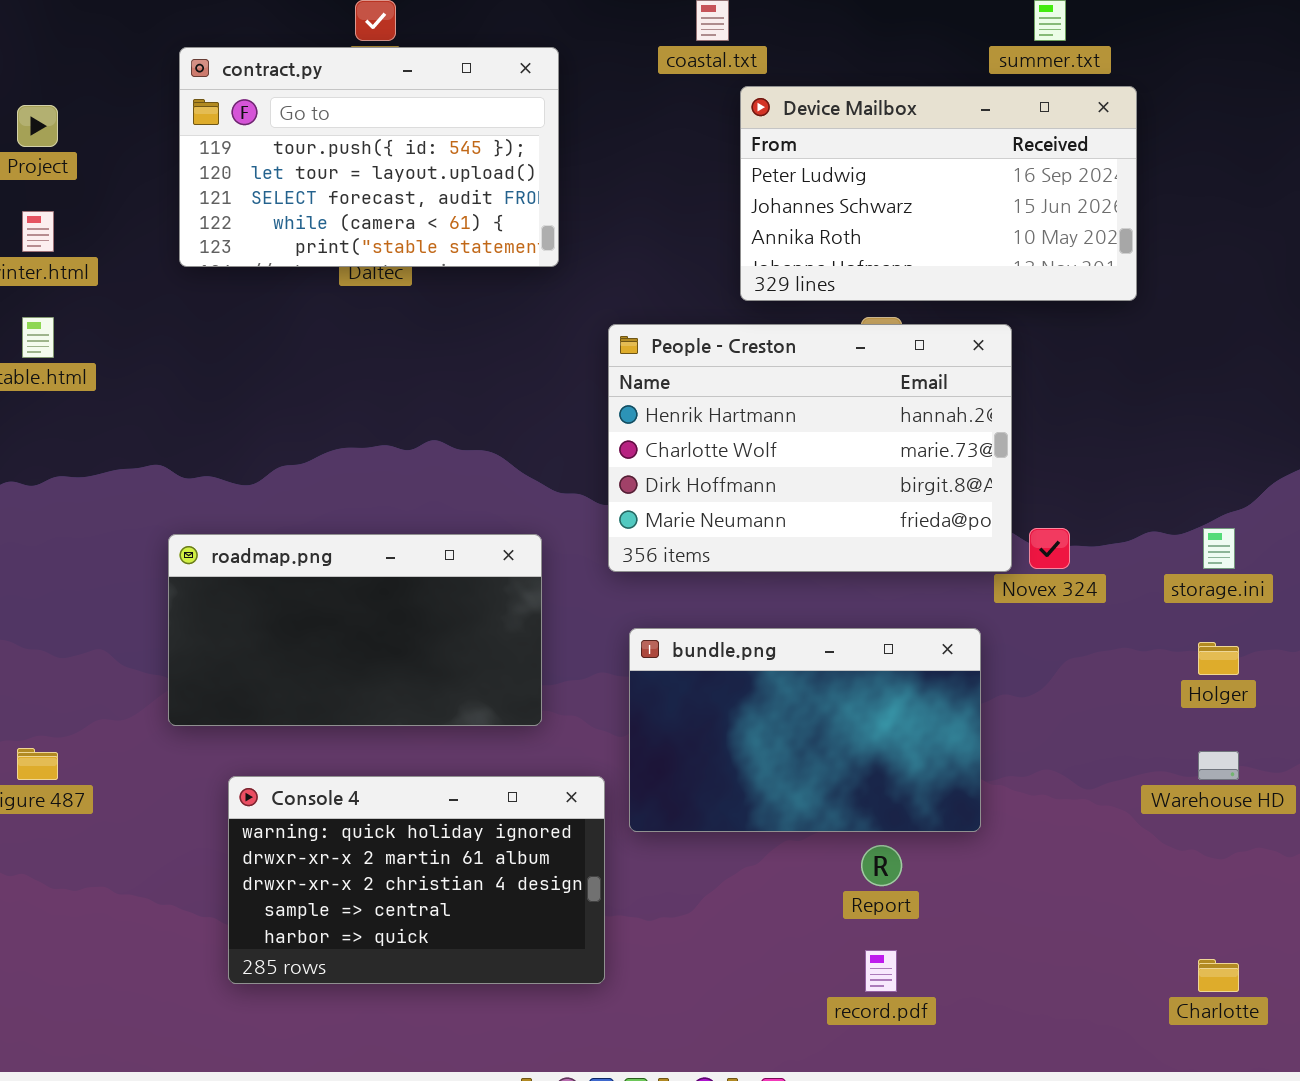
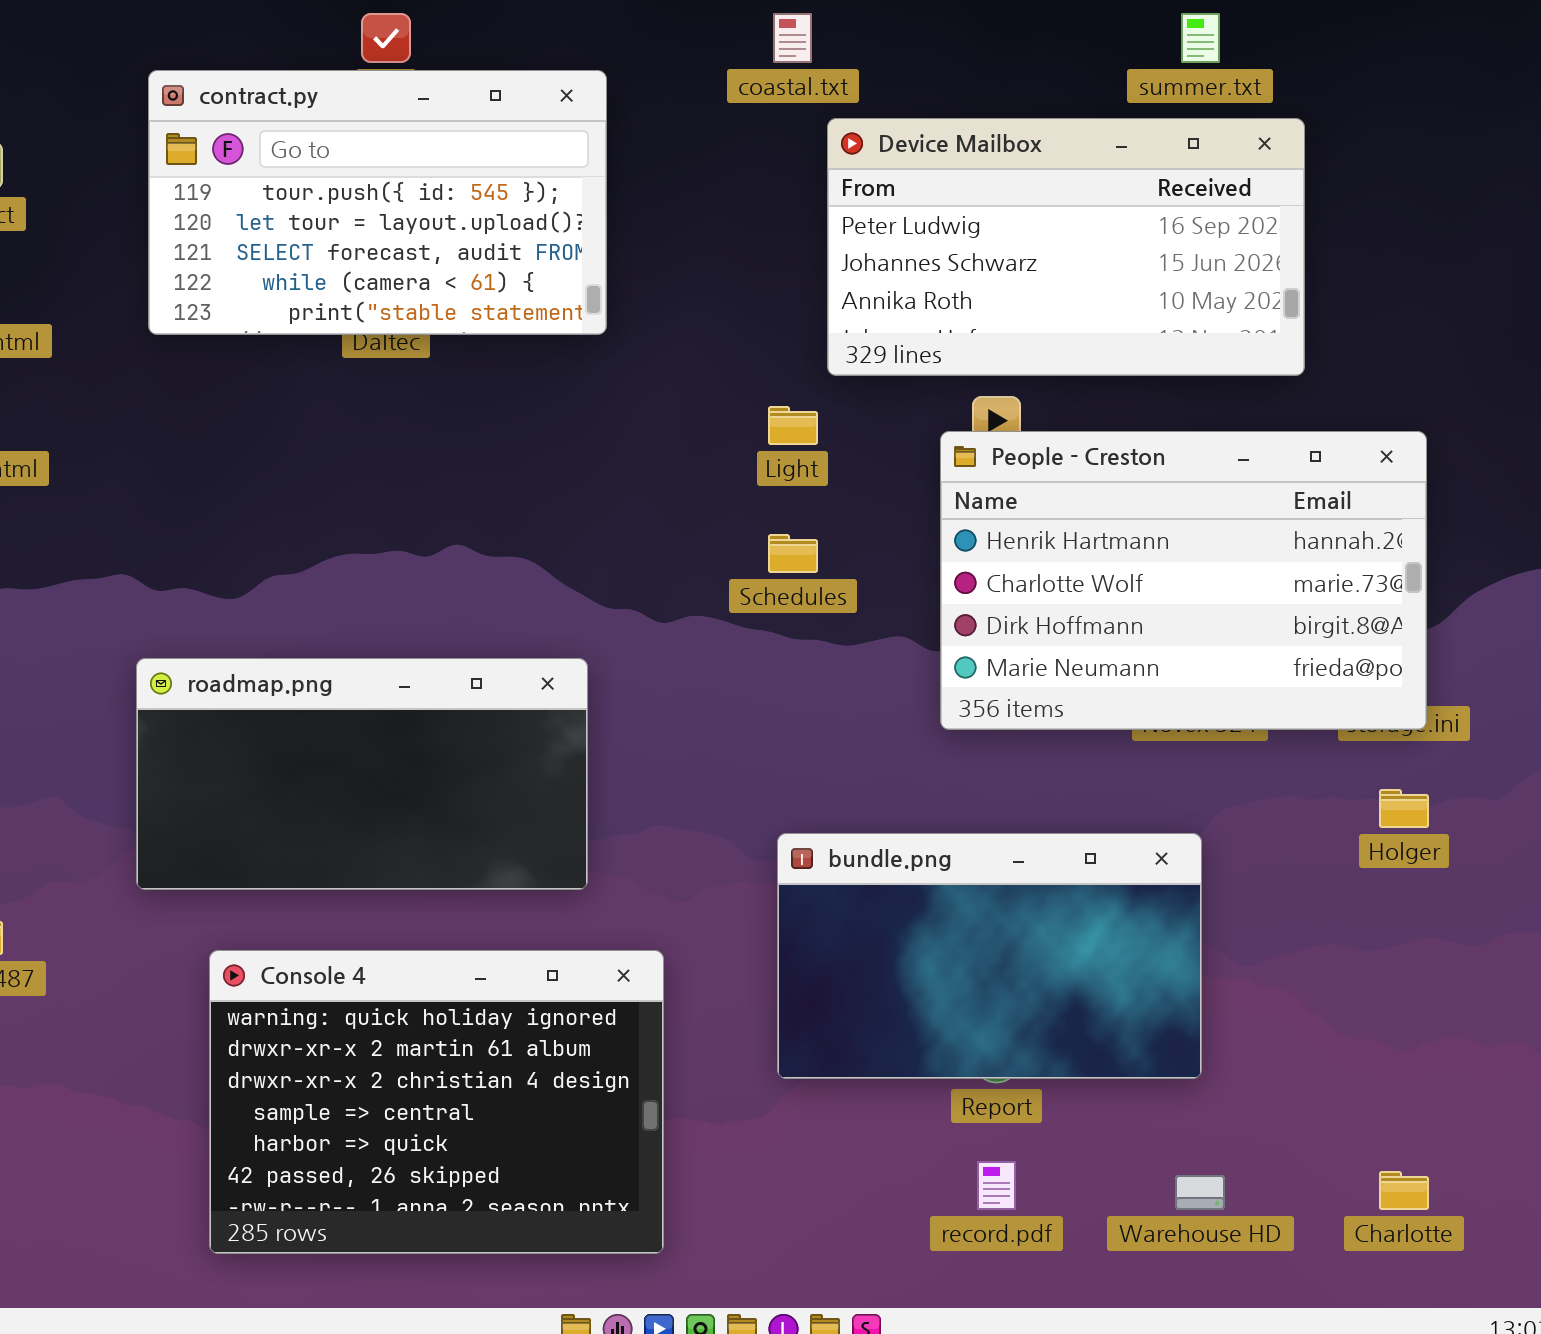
People - Creston: [608,324,1012,572] -> [940,431,1427,730], moved
bundle.png: [629,628,981,832] -> [777,833,1202,1079], moved
Warehouse HD: [1198,751,1239,780] -> [1175,1175,1225,1210], moved
Console 4: [228,776,605,984] -> [209,950,664,1254], resized

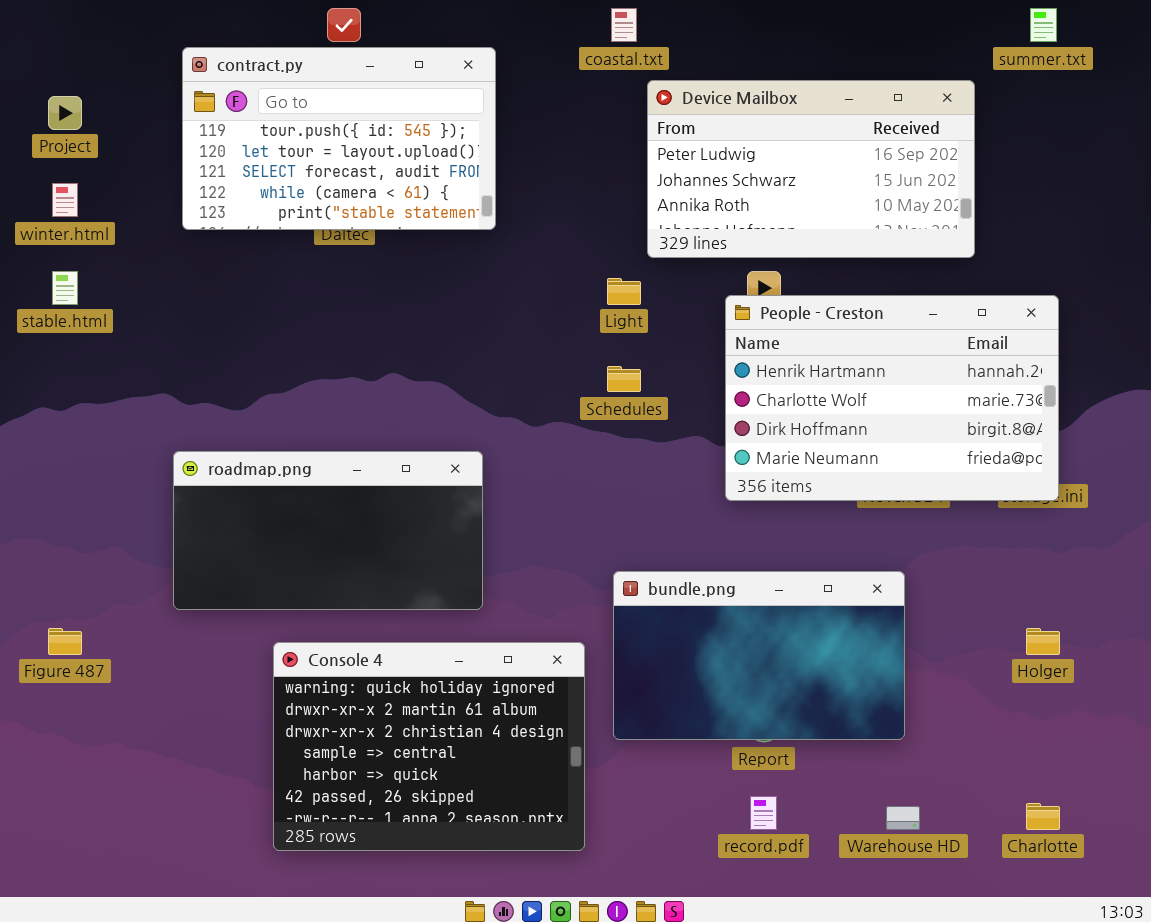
summer.txt: [1181,13,1220,63] -> [1030,8,1057,42], moved
Holger: [1379,789,1429,828] -> [1026,628,1060,655], moved
Console 4: [209,950,664,1254] -> [273,642,585,851], moved

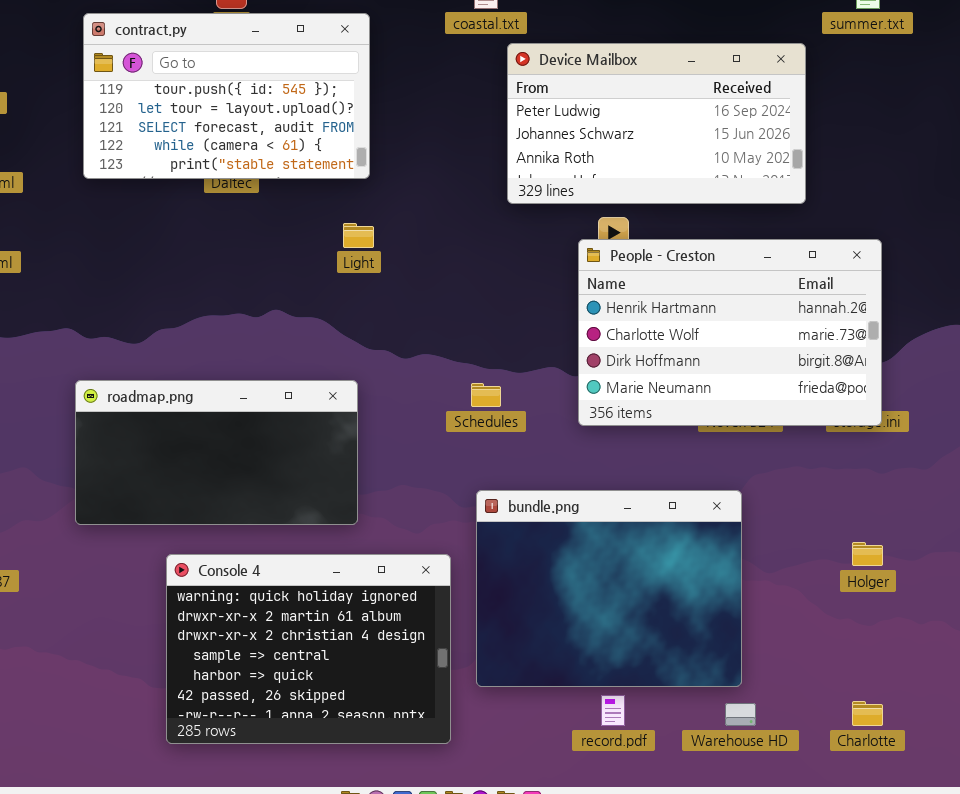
Light: [607,278,641,305] -> [343,223,374,248], moved
Schedules: [607,366,641,392] -> [471,383,501,407], moved
bundle.png: [613,571,905,740] -> [476,490,742,687], resized

